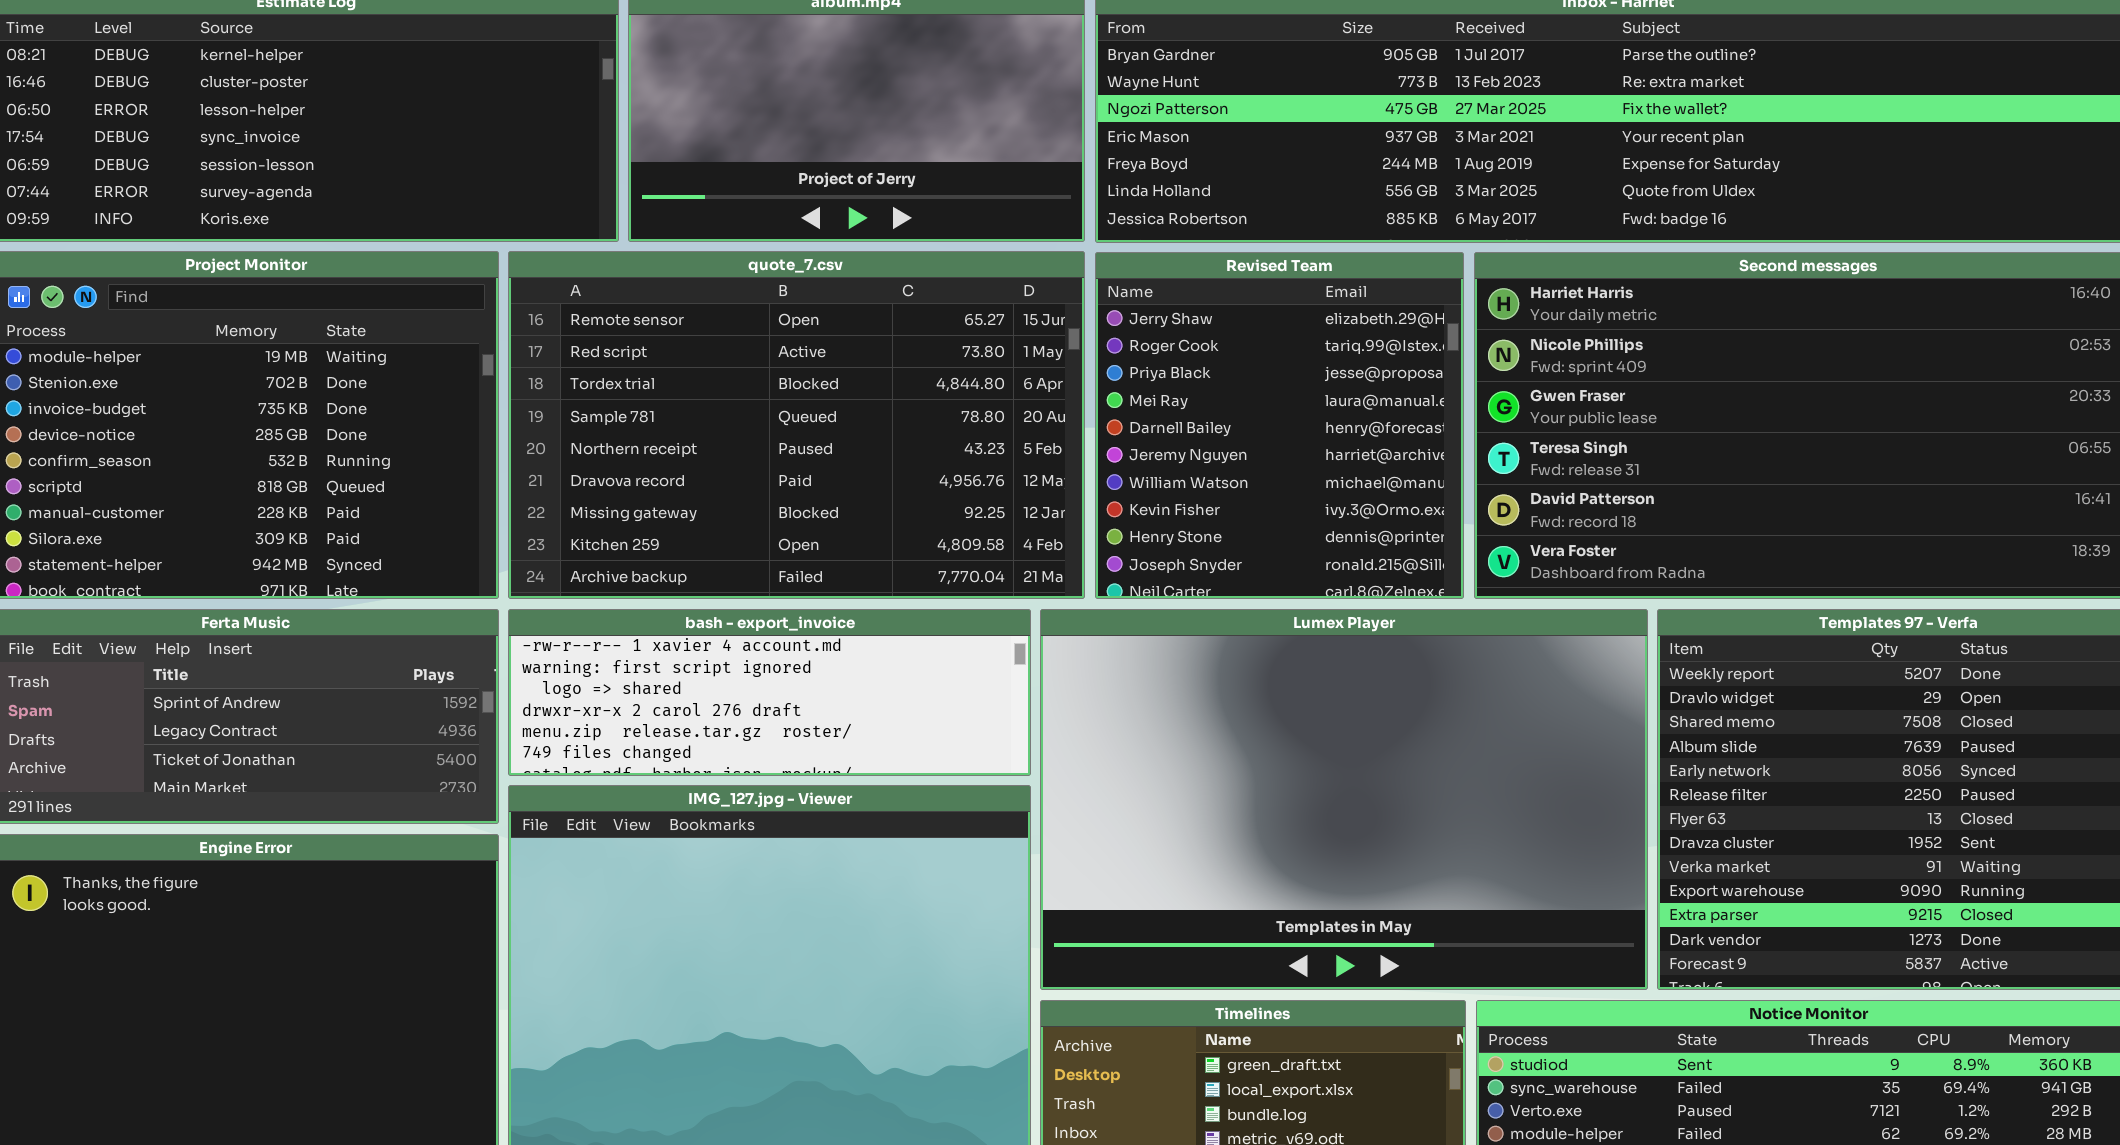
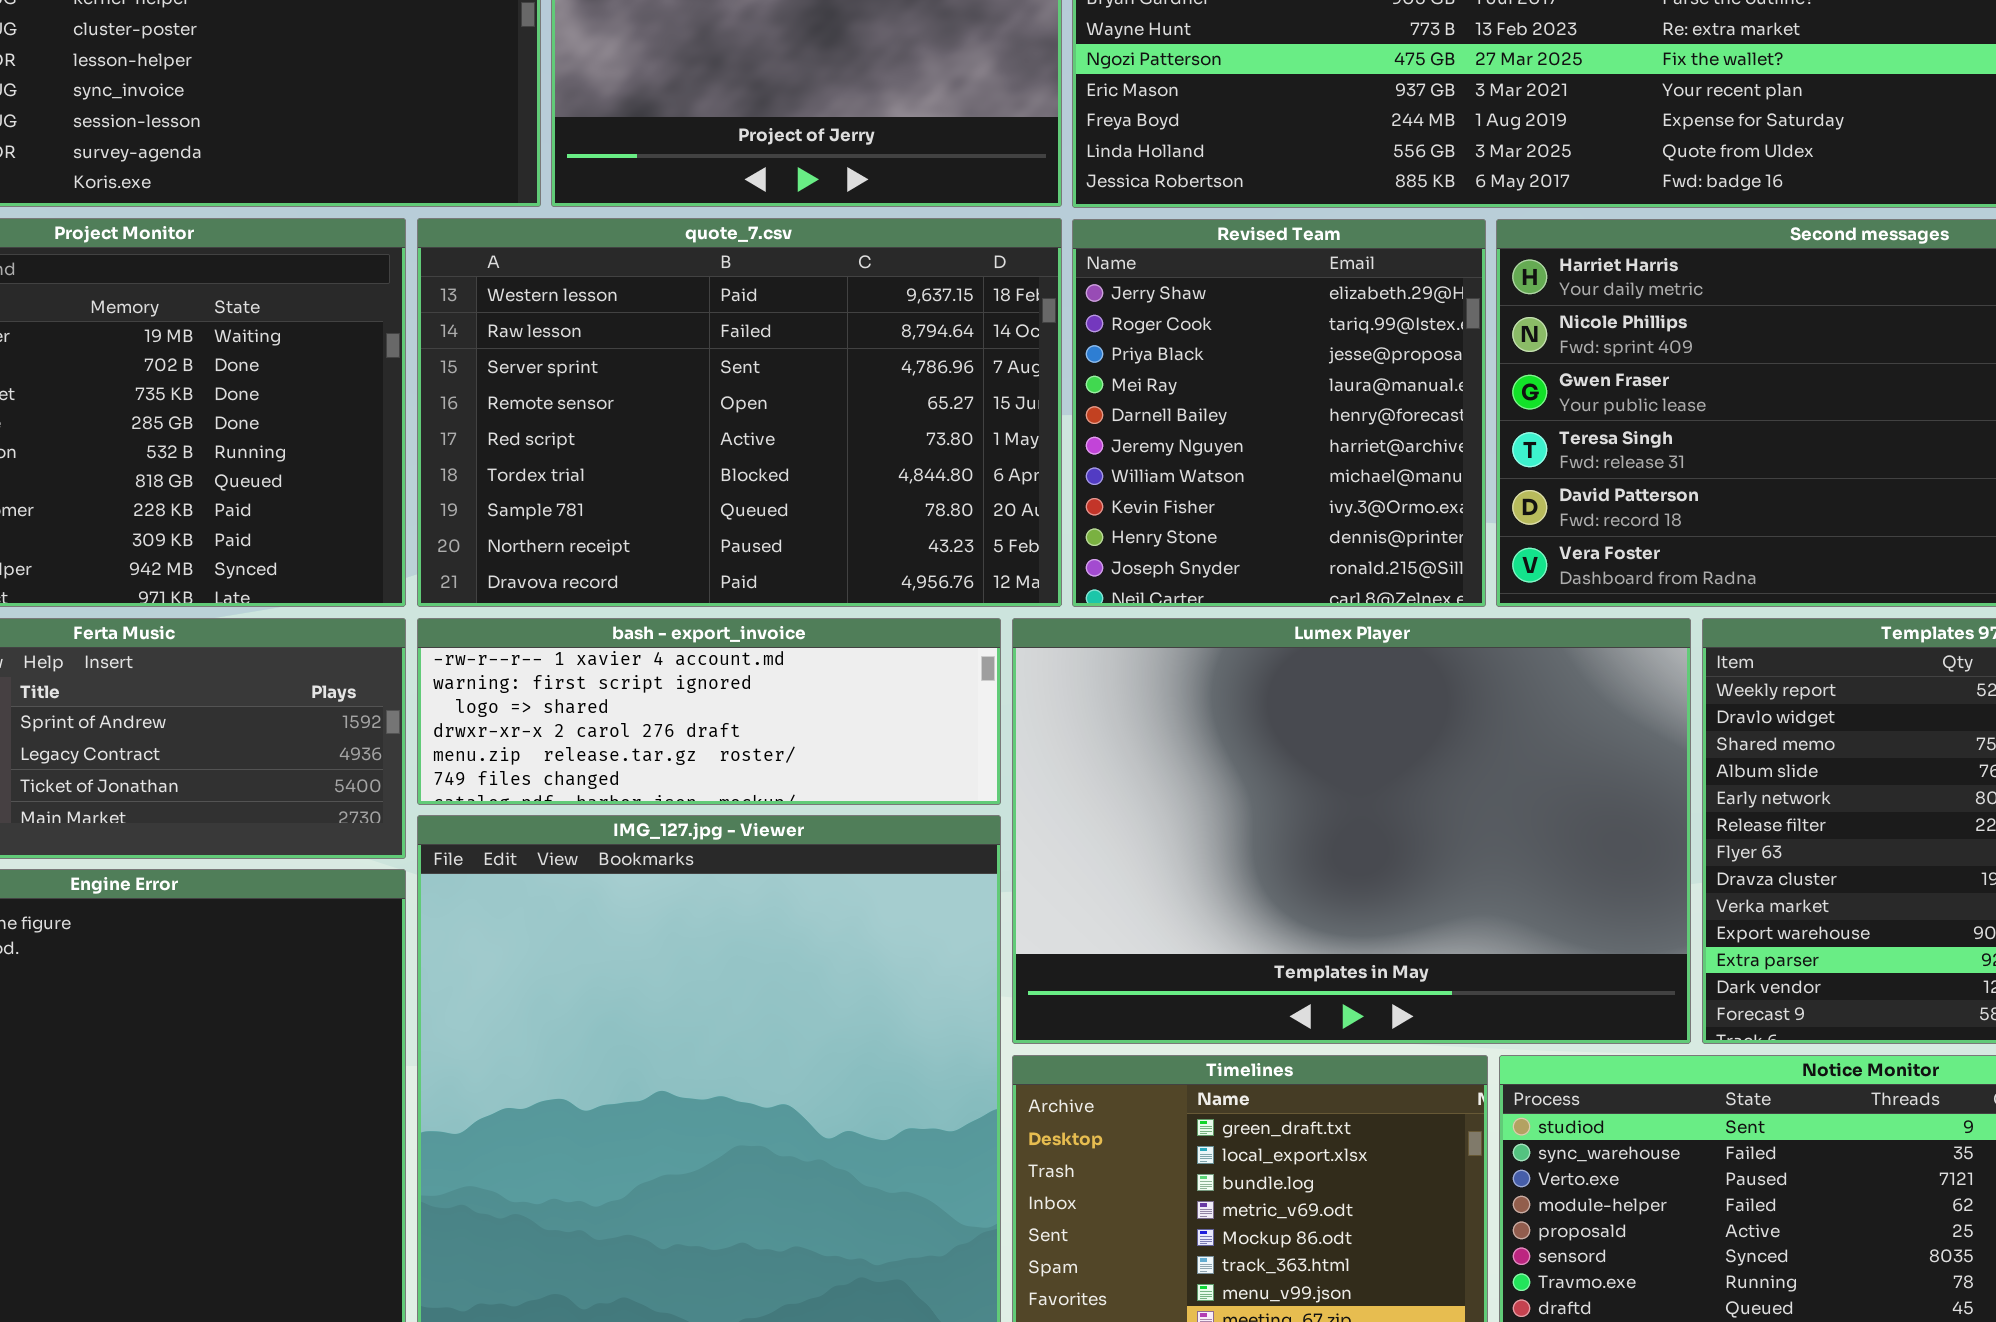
quote_7.csv: [508,251,1085,599] -> [417,218,1062,607], scrolled up 3 rows

